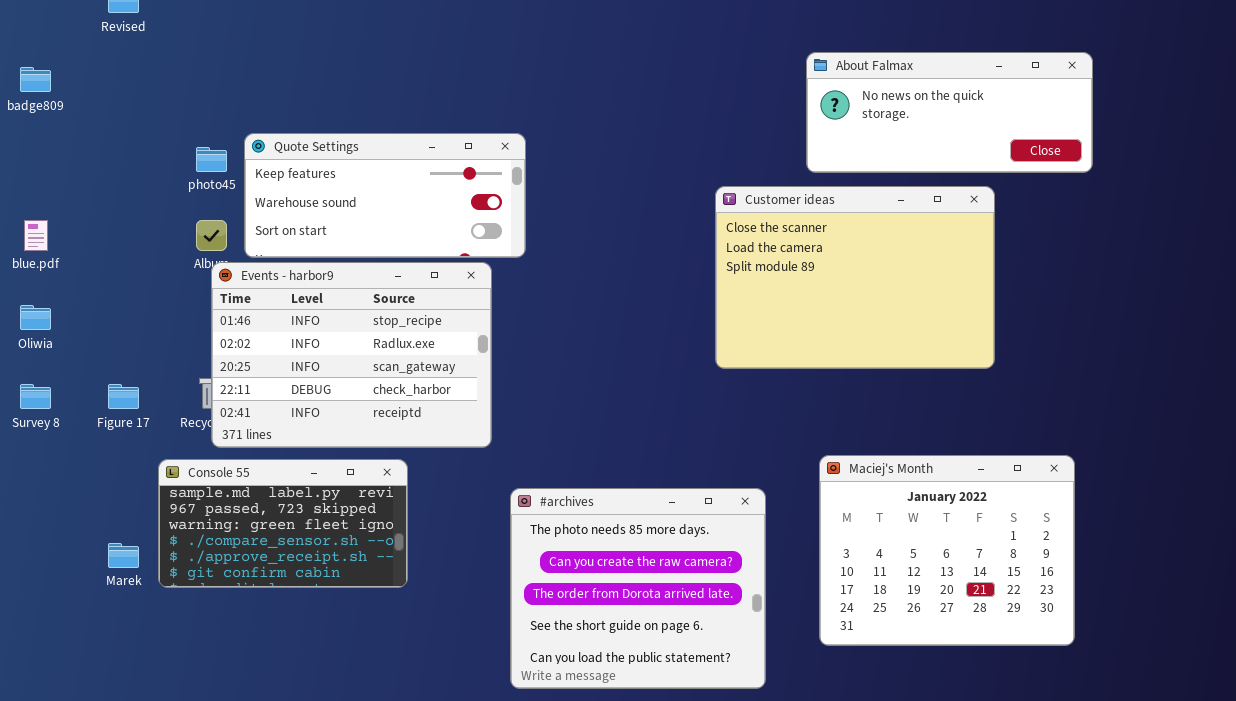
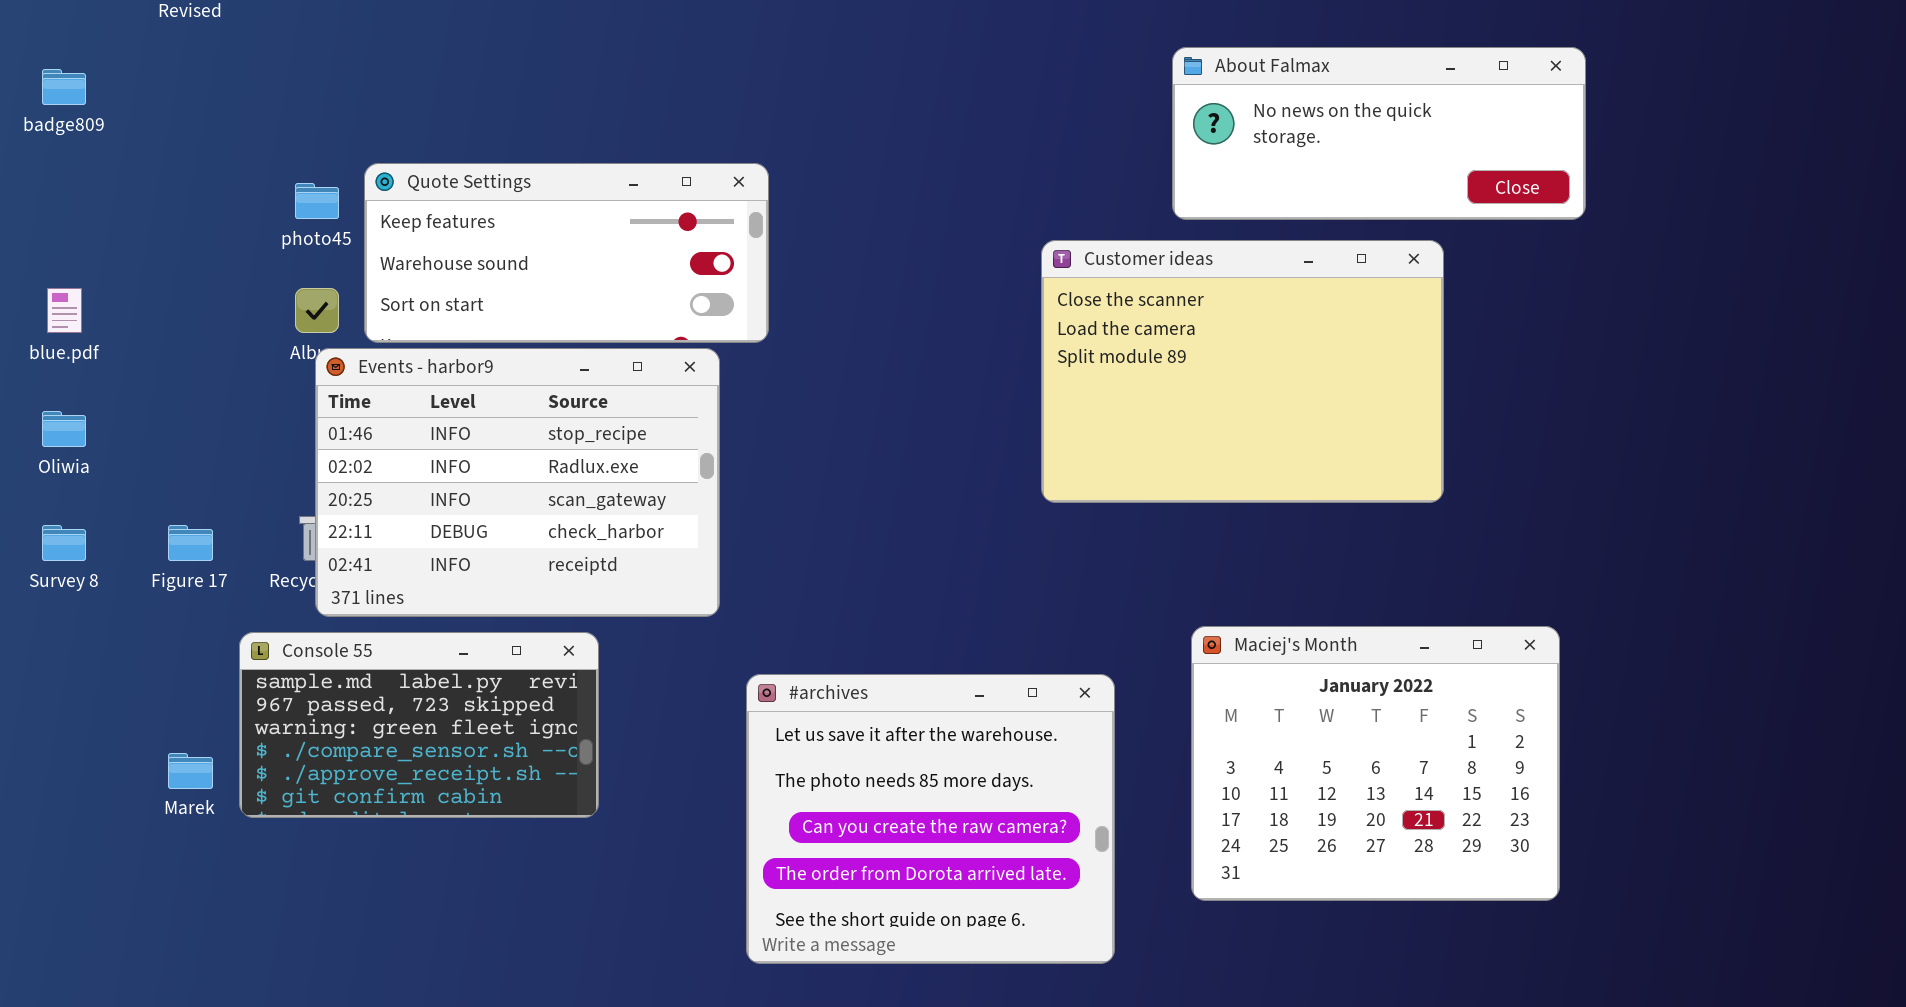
#archives: [510,488,766,689] -> [746,674,1115,964], scrolled up 1 row

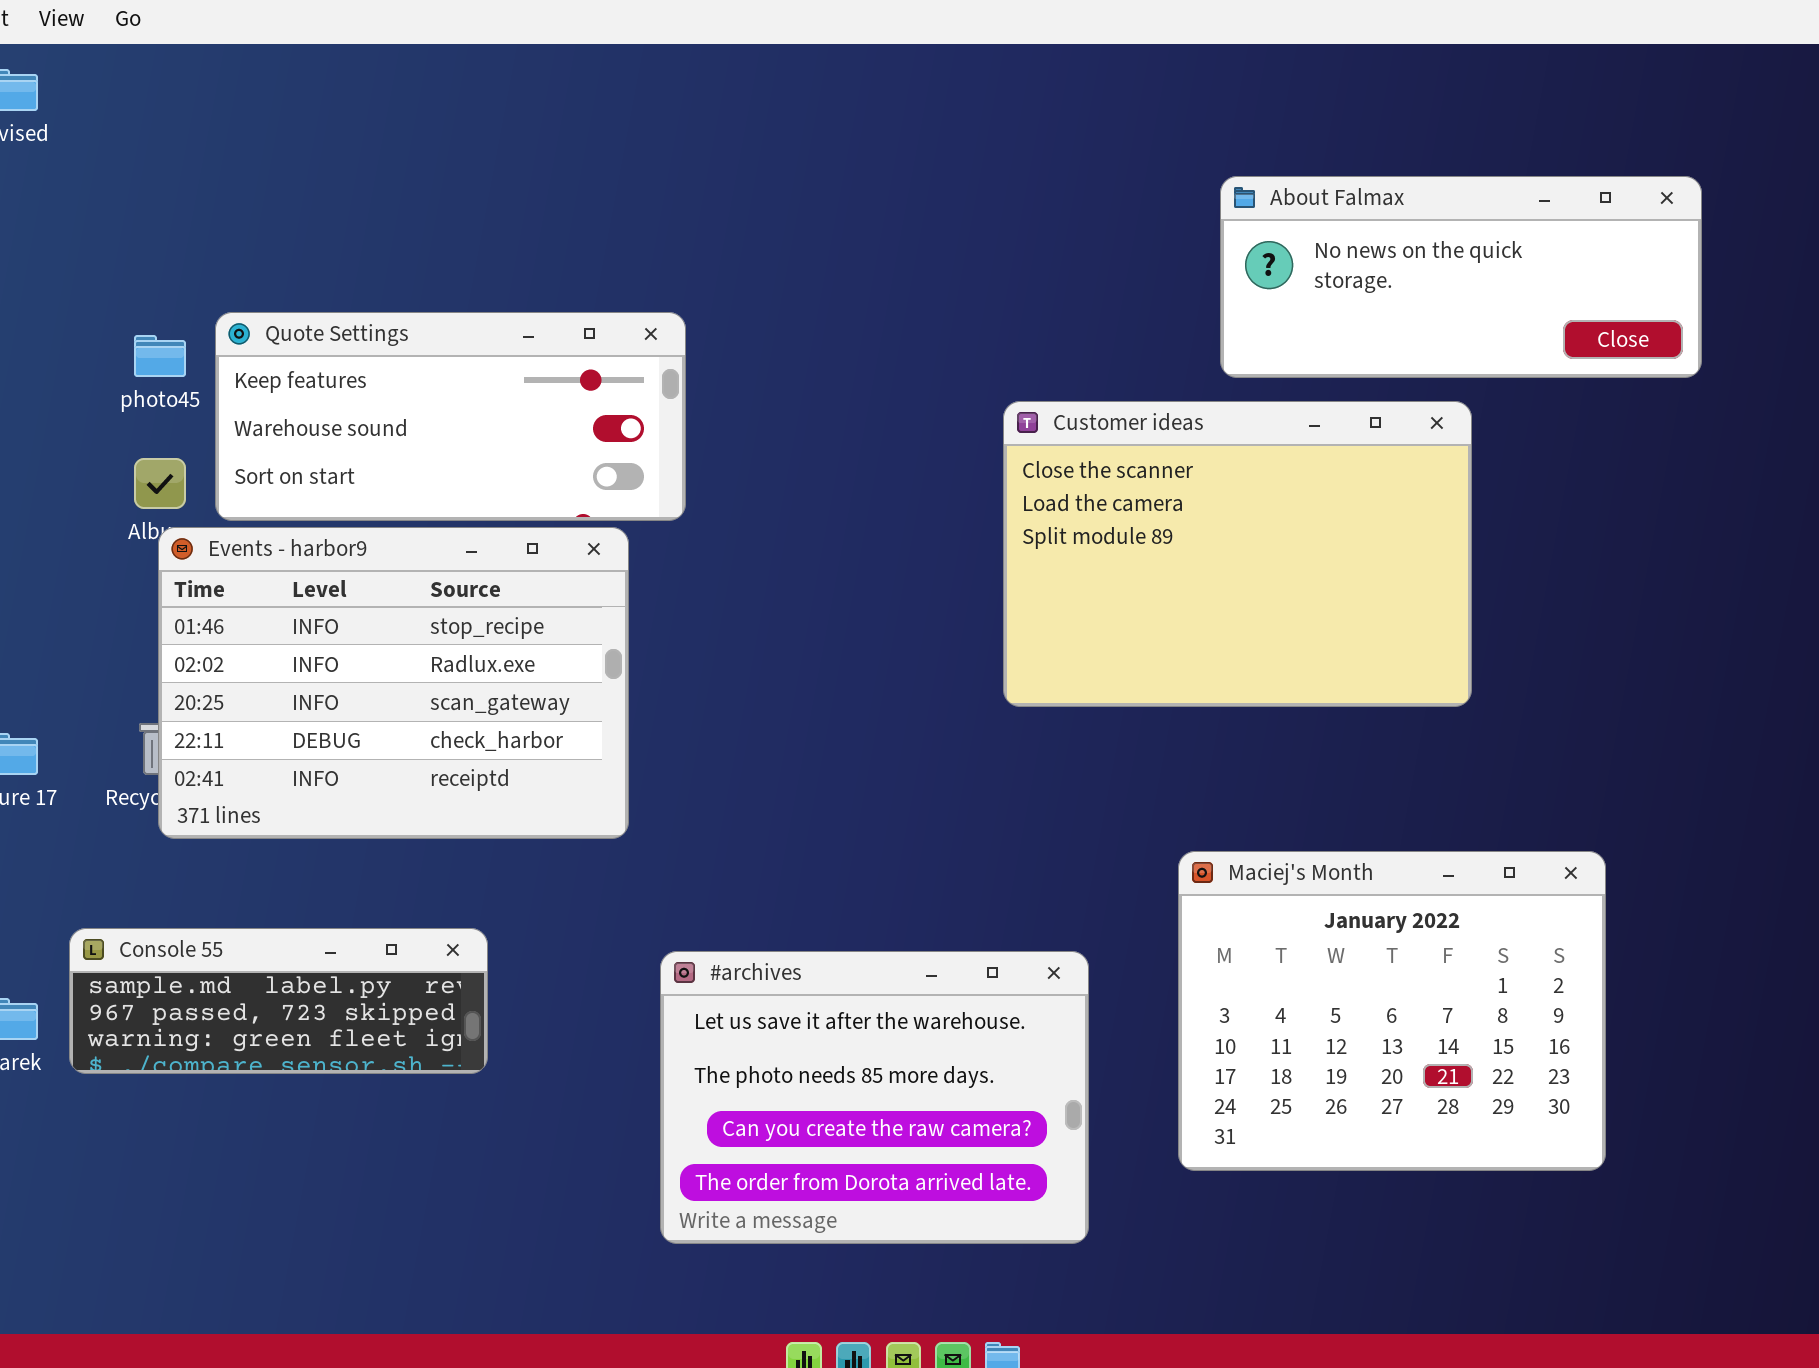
About Falmax: [1172,47,1586,220] -> [1220,176,1702,378], moved
Console 55: [239,632,599,818] -> [69,928,488,1074], resized
#archives: [746,674,1115,964] -> [660,951,1089,1244], resized

